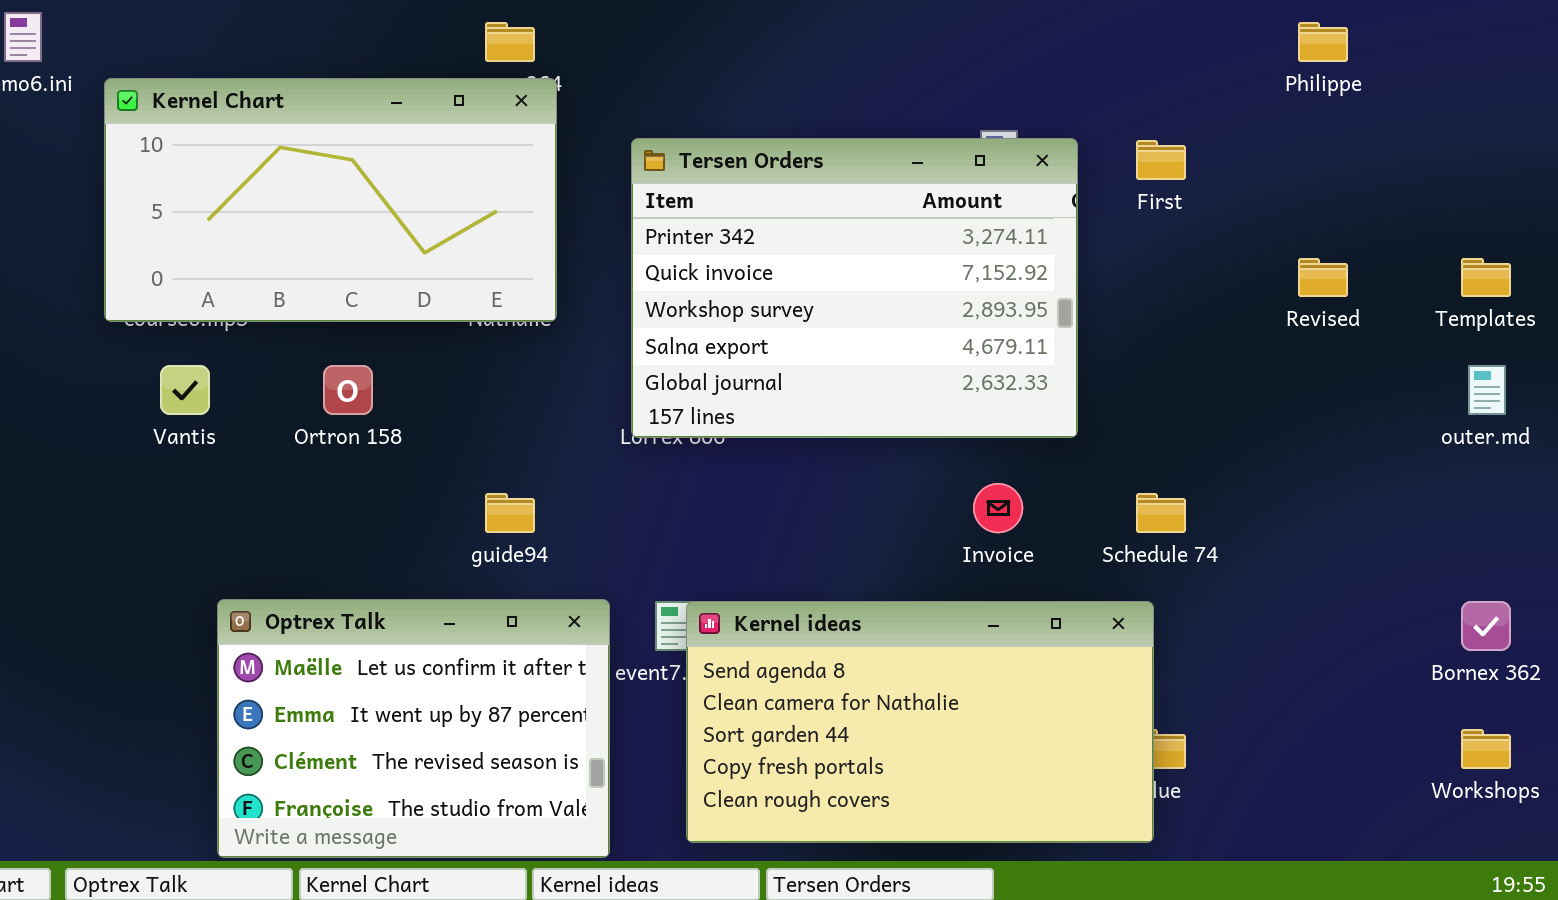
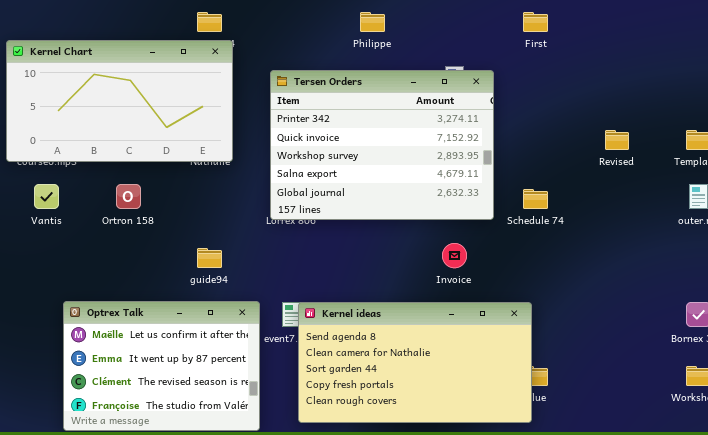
Philippe: [1298,22,1348,62] -> [360,12,385,32], moved
First: [1136,140,1186,180] -> [523,12,548,32], moved
Schedule 74: [1136,493,1186,533] -> [523,189,548,209], moved

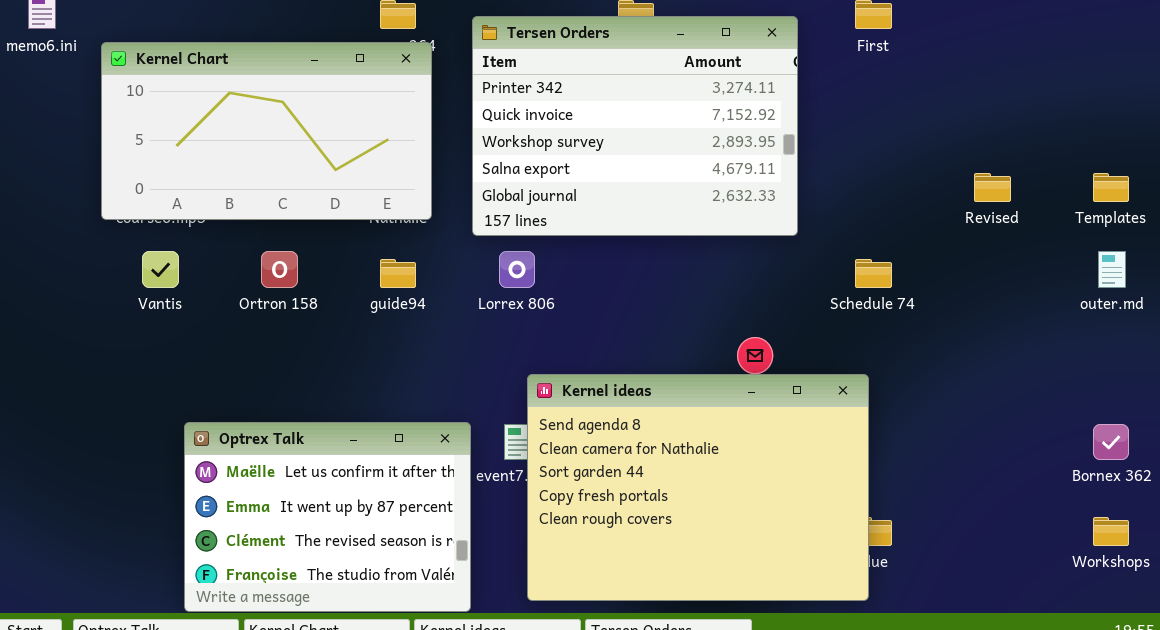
Tersen Orders: [270,70,494,220] -> [472,16,798,236], moved
guide94: [197,248,222,268] -> [380,259,416,288], moved
Kernel ideas: [298,302,532,423] -> [527,374,869,601], resized

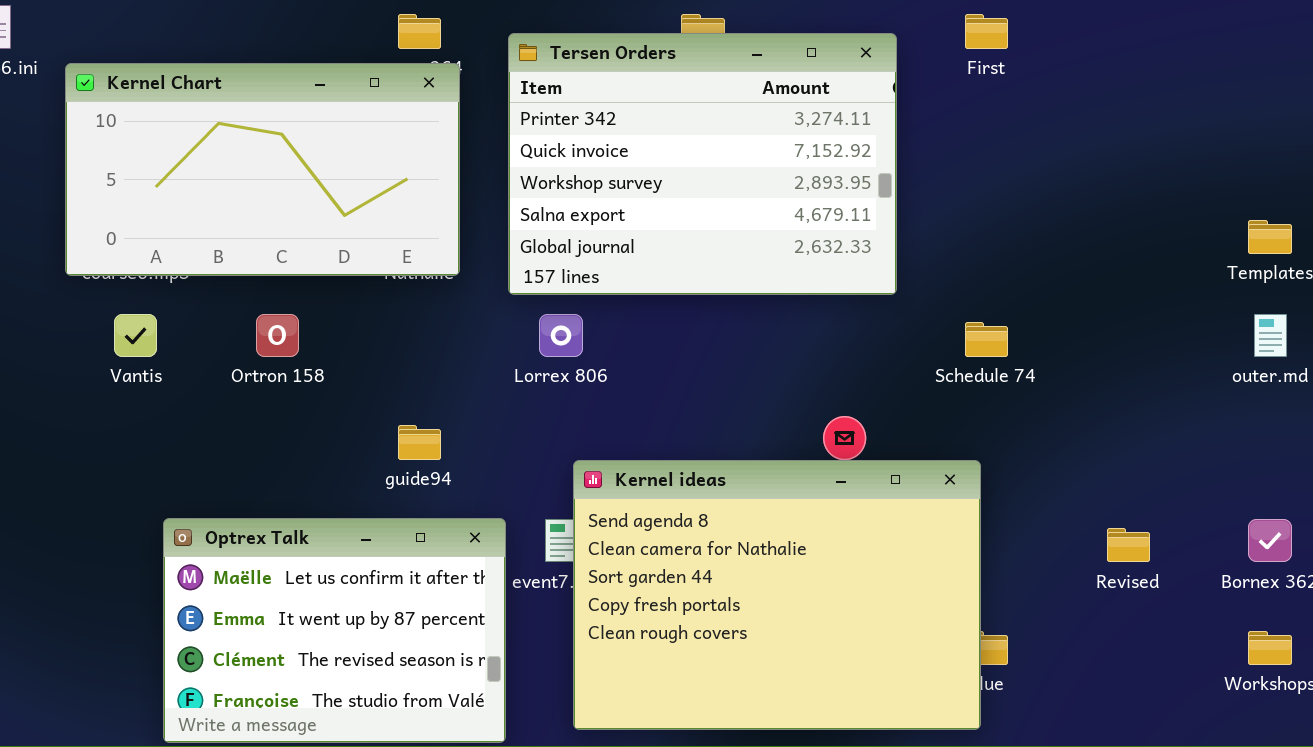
Revised: [974,173,1011,202] -> [1107,528,1150,562], moved
guide94: [380,259,416,288] -> [398,425,441,460], moved

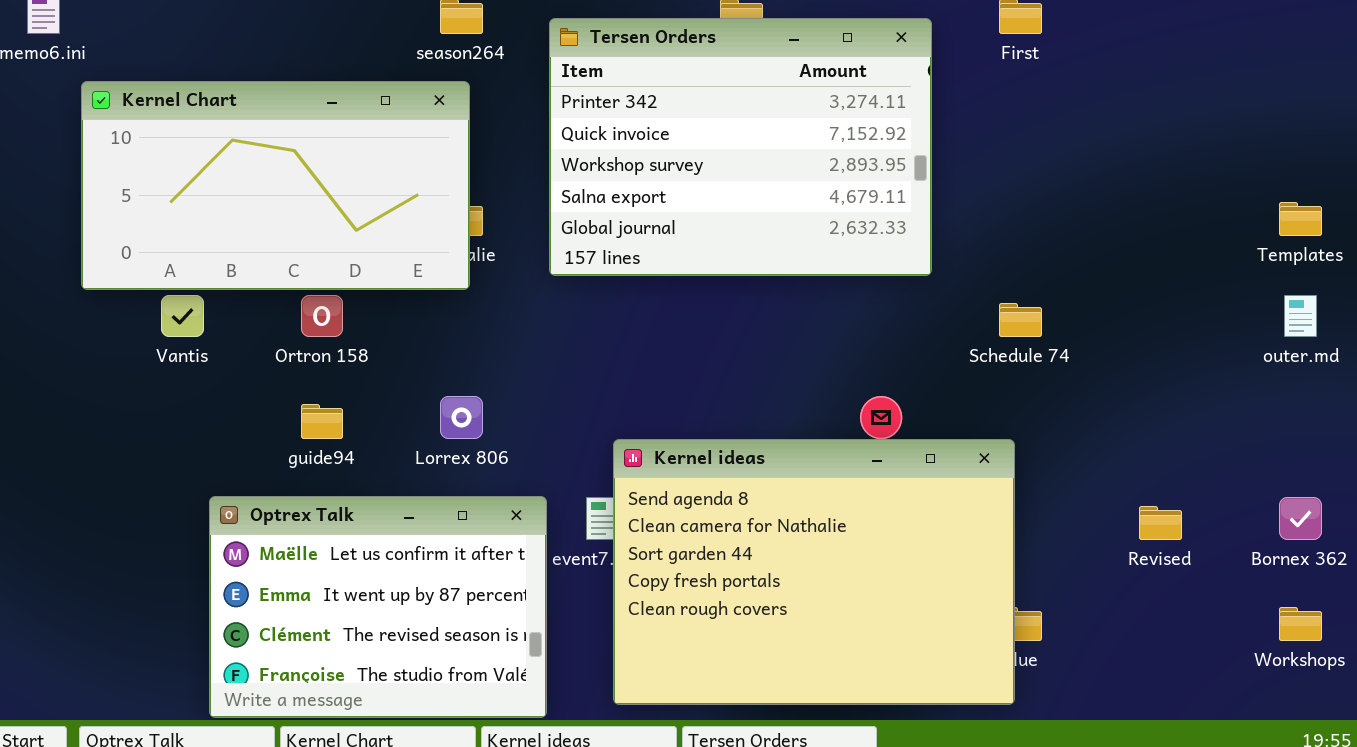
Kernel Chart: [65,63,460,276] -> [81,81,470,290], moved
Lorrex 806: [539,314,583,357] -> [440,396,483,439], moved
guide94: [398,425,441,460] -> [301,404,343,439], moved

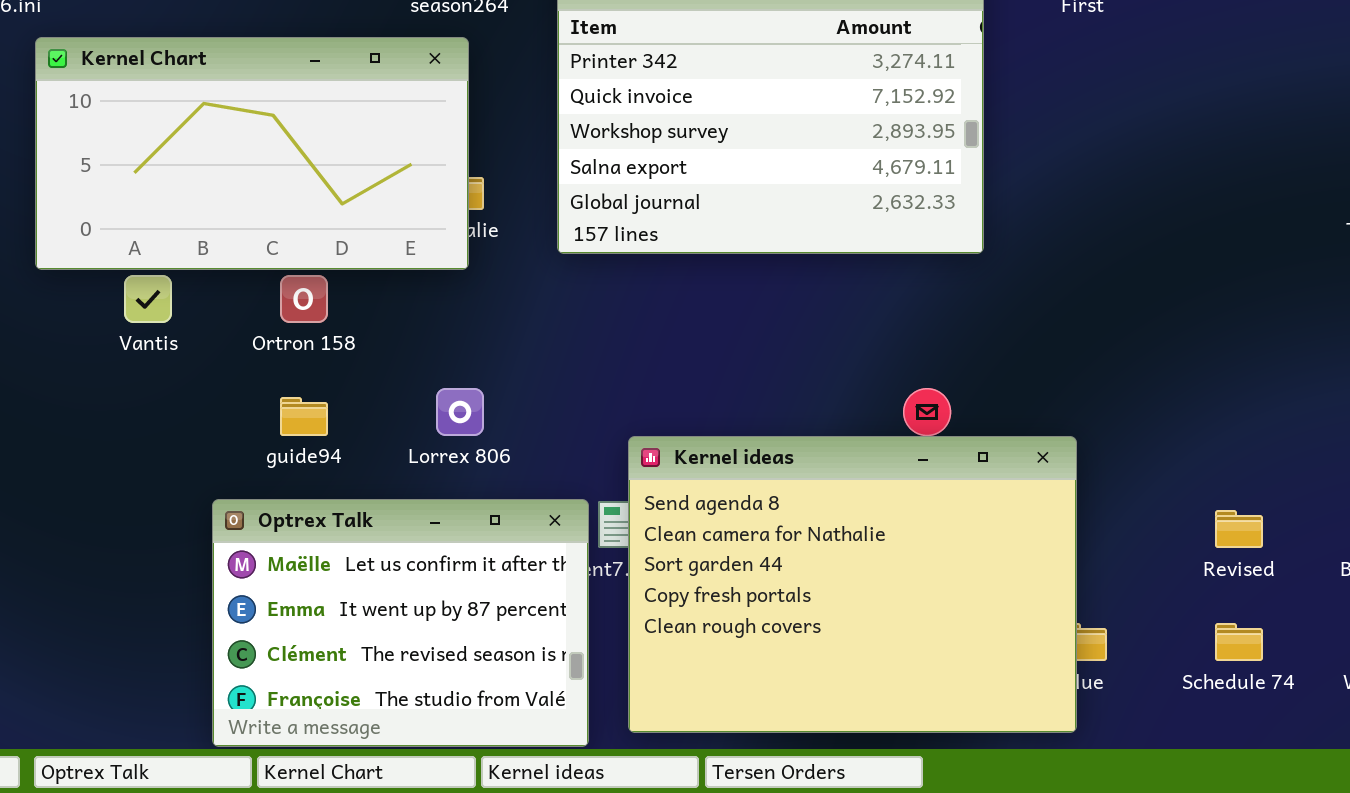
Schedule 74: [999,303,1042,337] -> [1215,623,1263,661], moved
Optrex Talk: [209,496,547,718] -> [212,499,589,747], moved

